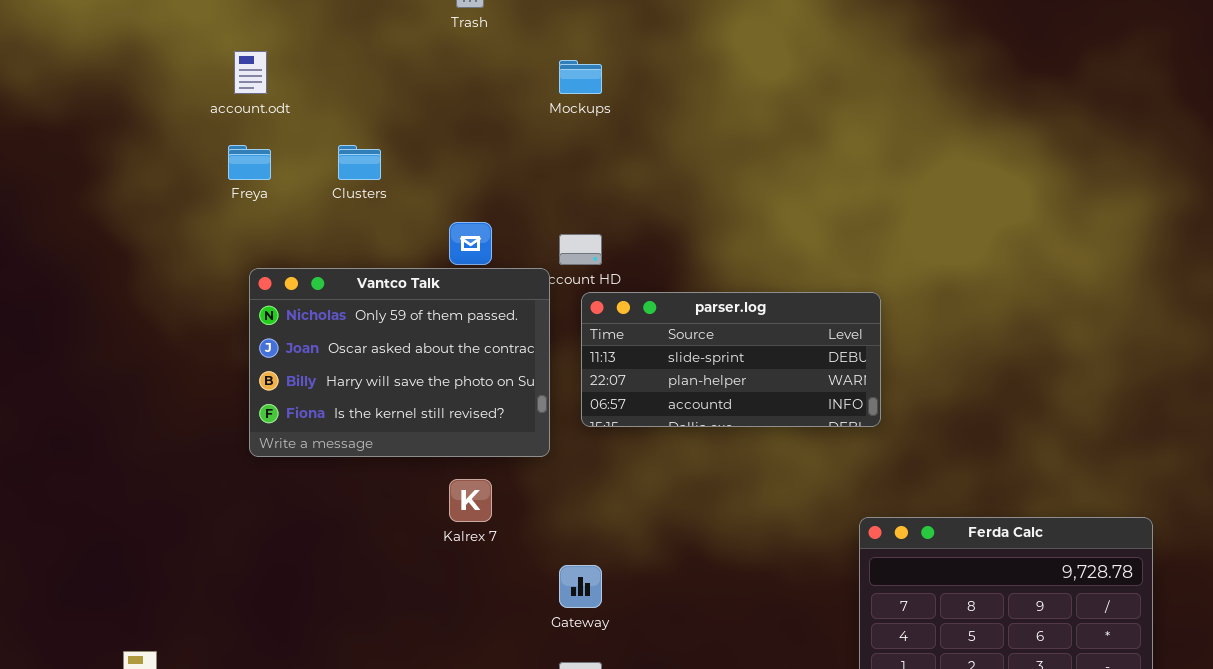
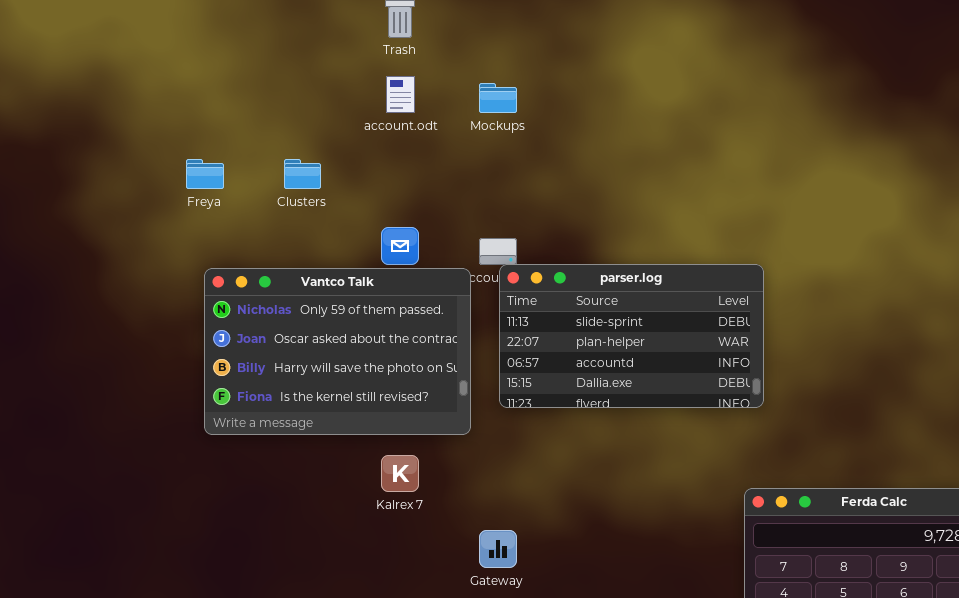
account.odt: [234,51,267,94] -> [386,76,415,113], moved
parser.log: [581,292,881,427] -> [499,264,764,408], resized

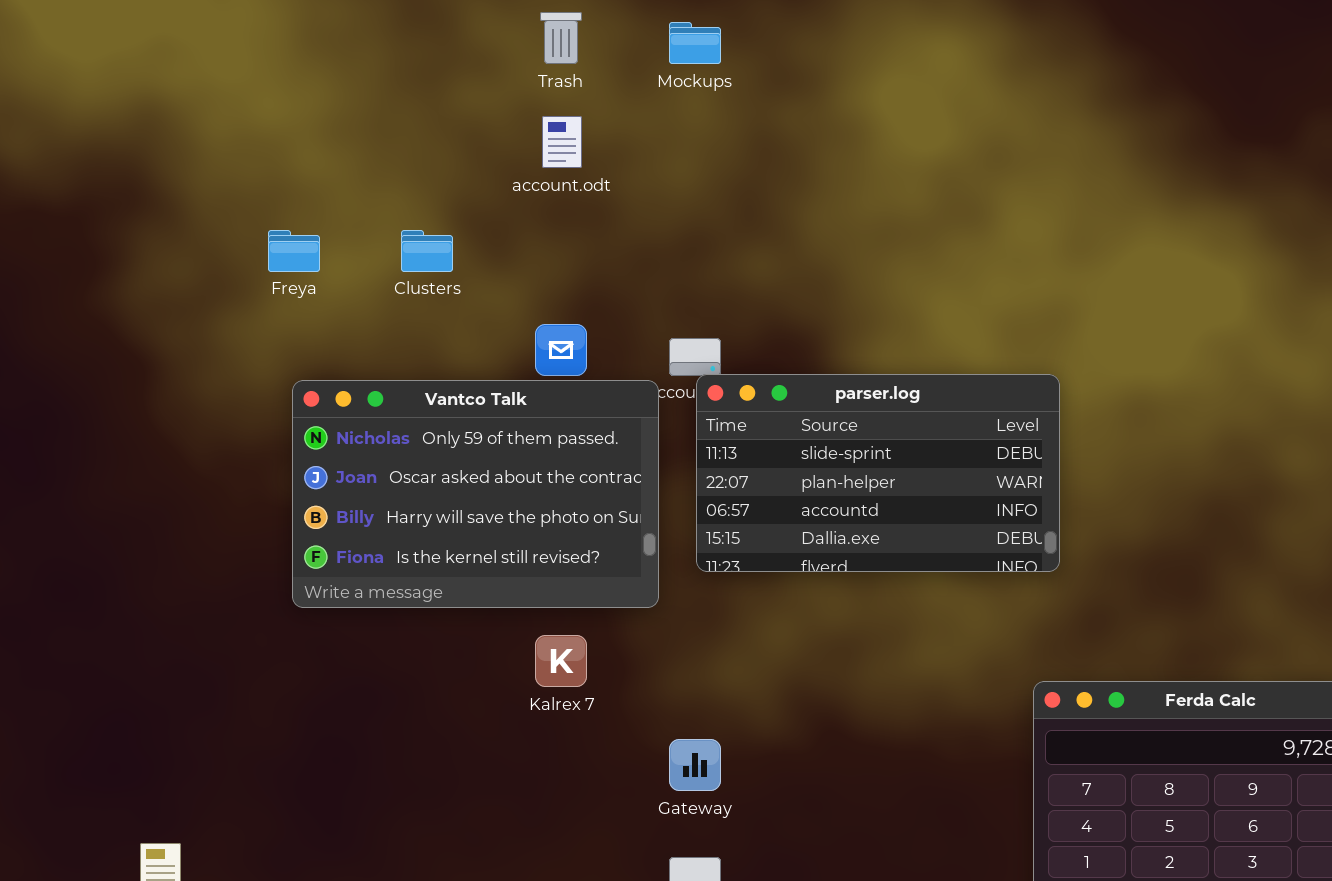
Mockups: [479,83,517,113] -> [669,22,721,64], moved

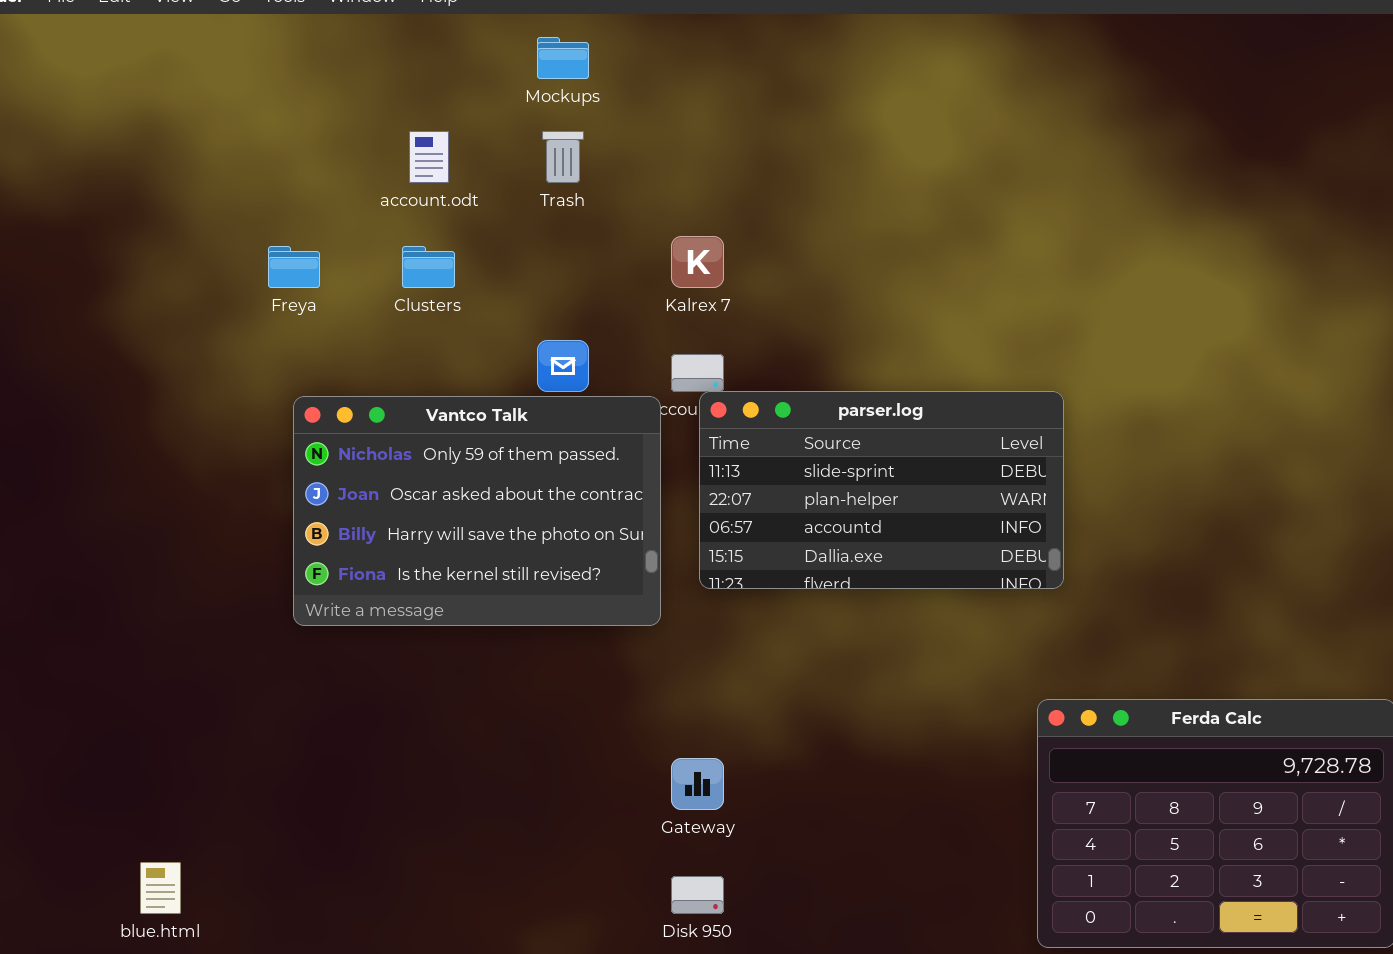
Trash: [540,12,582,64] -> [542,131,584,183], moved
Mockups: [669,22,721,64] -> [537,37,589,79], moved
account.odt: [542,116,582,168] -> [409,131,449,183], moved
Kalrex 7: [535,635,587,687] -> [671,236,724,288], moved

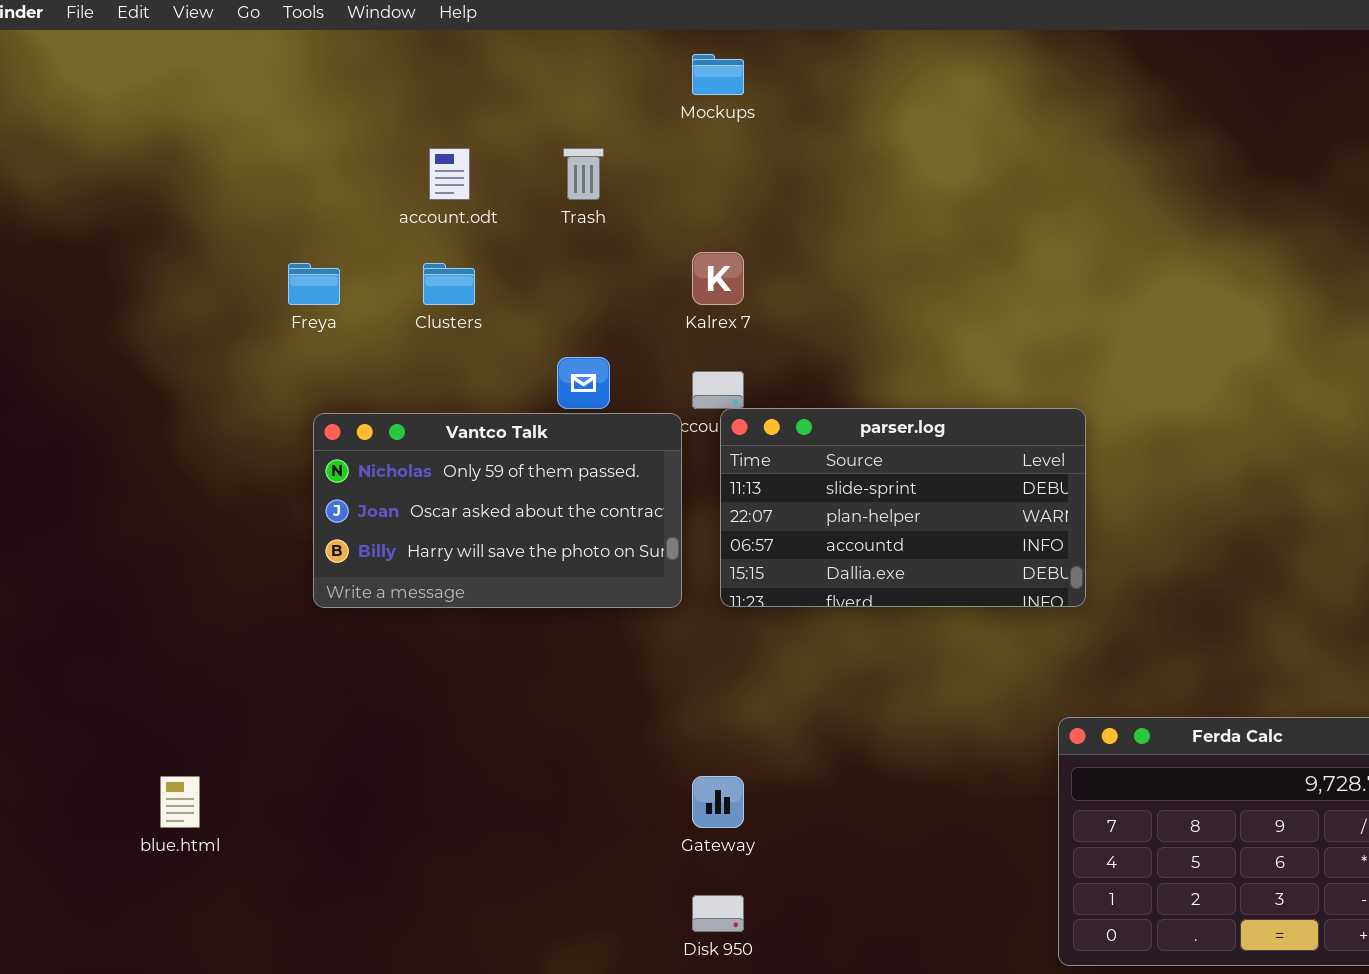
Mockups: [537,37,589,79] -> [692,54,744,95], moved
Vantco Talk: [293,396,661,626] -> [313,413,682,608], resized
blue.html: [140,862,181,914] -> [160,776,200,828], moved

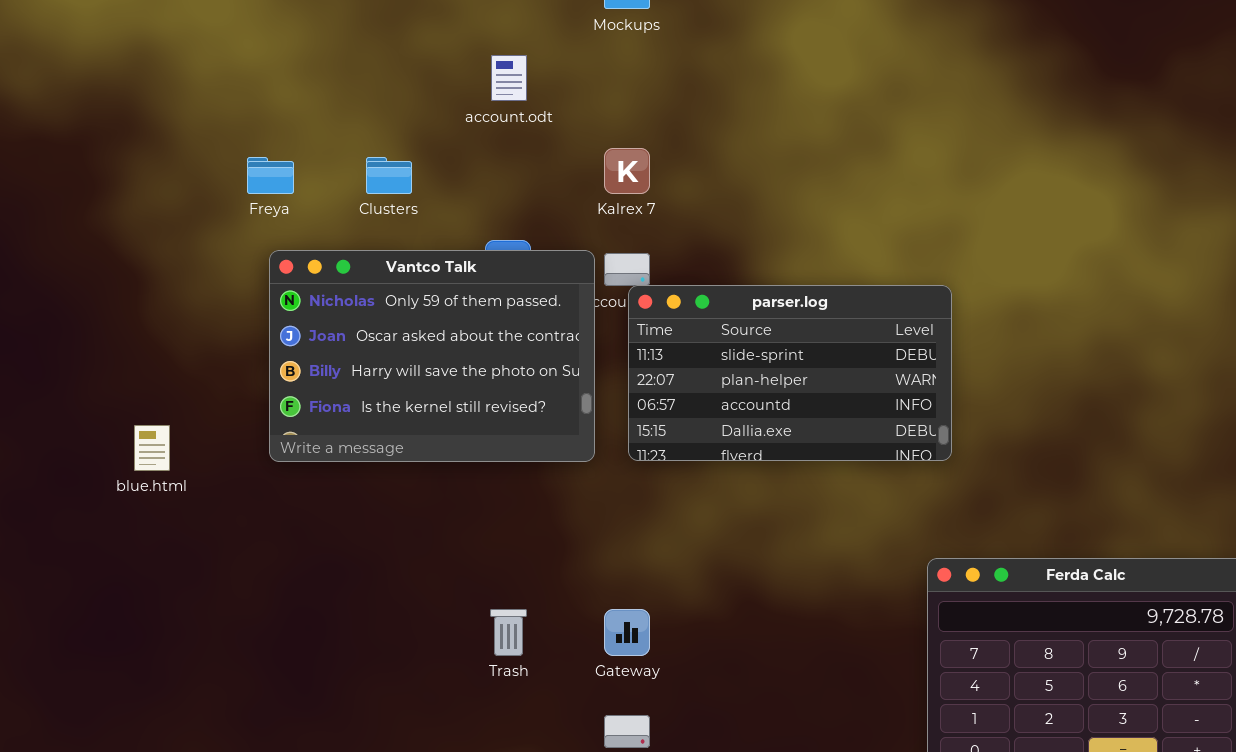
account.odt: [429,148,470,200] -> [491,55,527,101], moved
Trash: [563,148,604,200] -> [490,609,527,656], moved
Vantco Talk: [313,413,682,608] -> [269,250,595,462], resized
blue.html: [160,776,200,828] -> [134,425,170,471], moved

